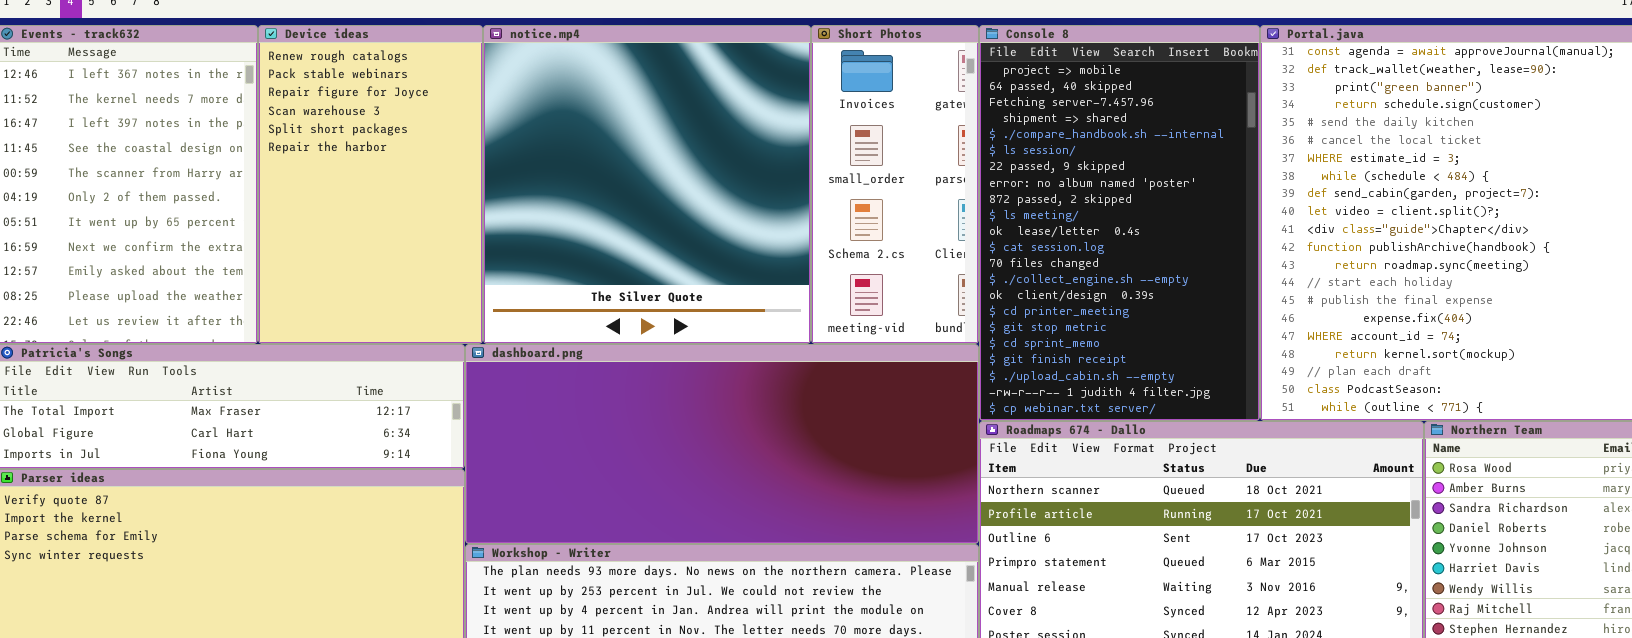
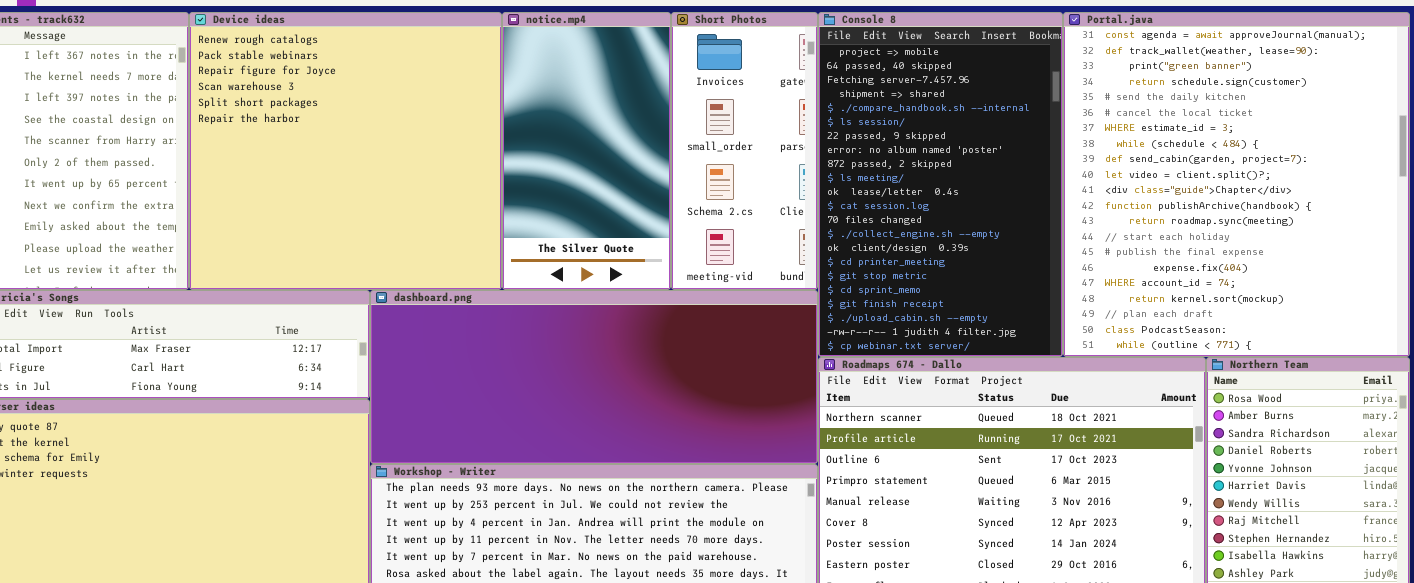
Device ideas: [258,25,483,344] -> [189,12,502,290], resized
notice.mp4: [483,25,811,344] -> [502,12,671,290], resized

